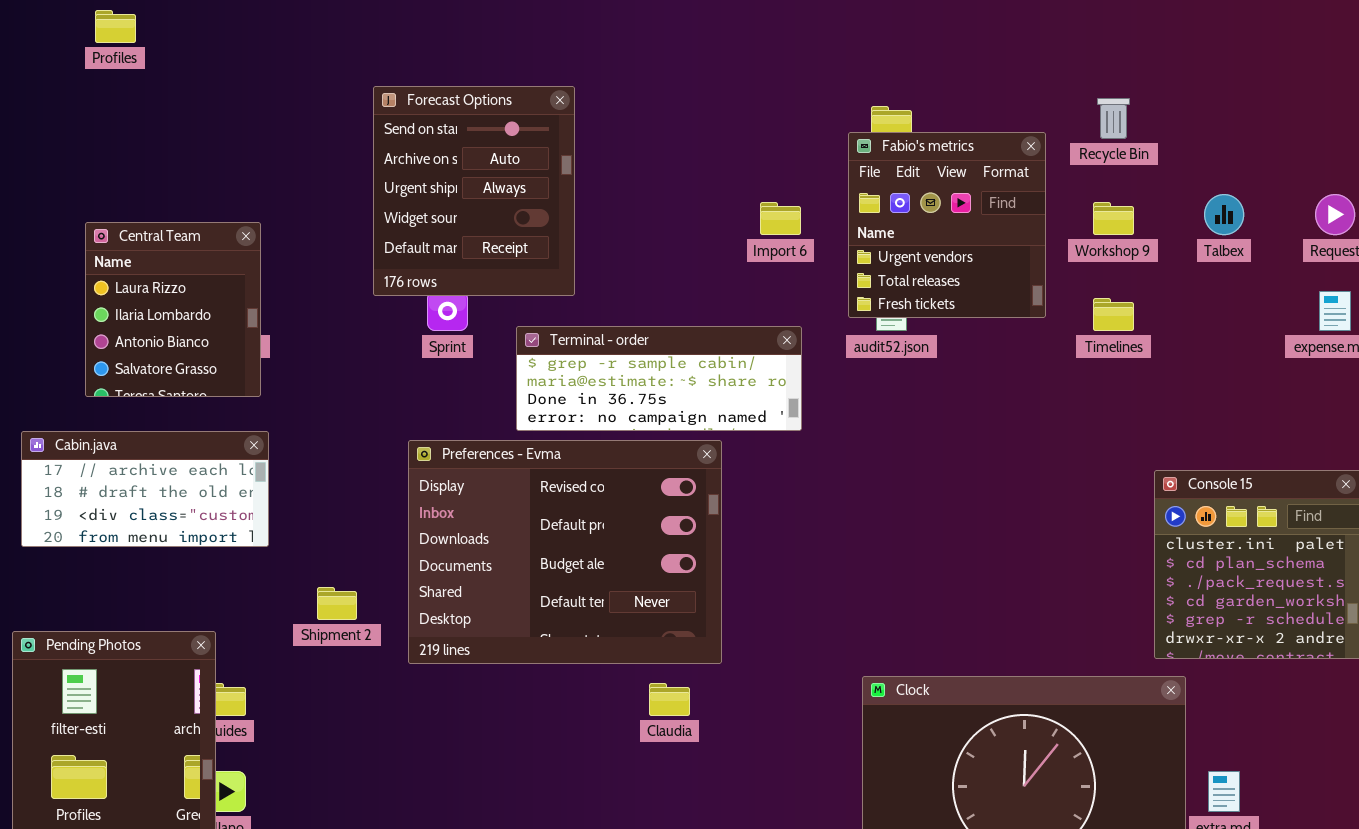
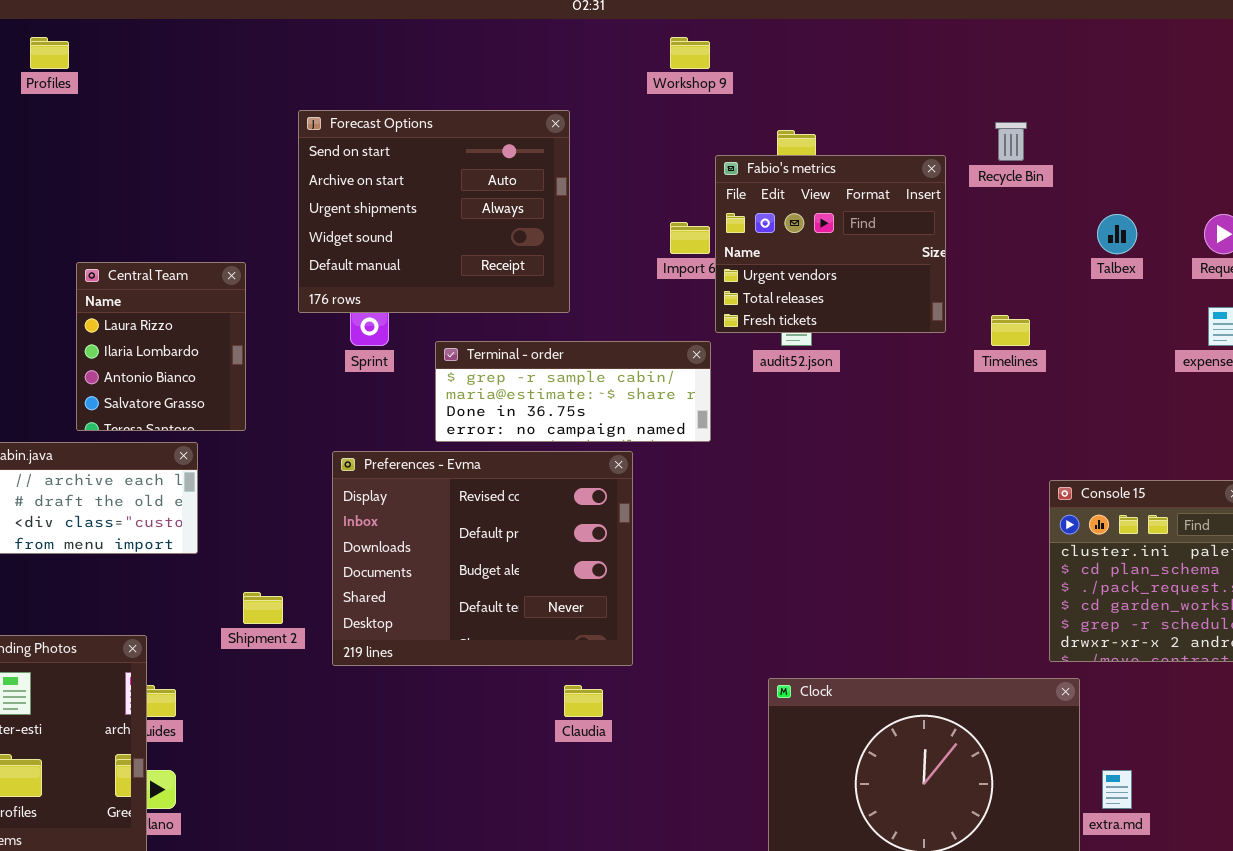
Forecast Options: [373,86,575,296] -> [298,110,570,313], resized
Fabio's metrics: [848,132,1046,318] -> [715,155,946,333], resized
Workshop 9: [1093,202,1134,235] -> [670,37,710,69], moved
Central Team: [85,222,261,397] -> [76,262,246,431], moved

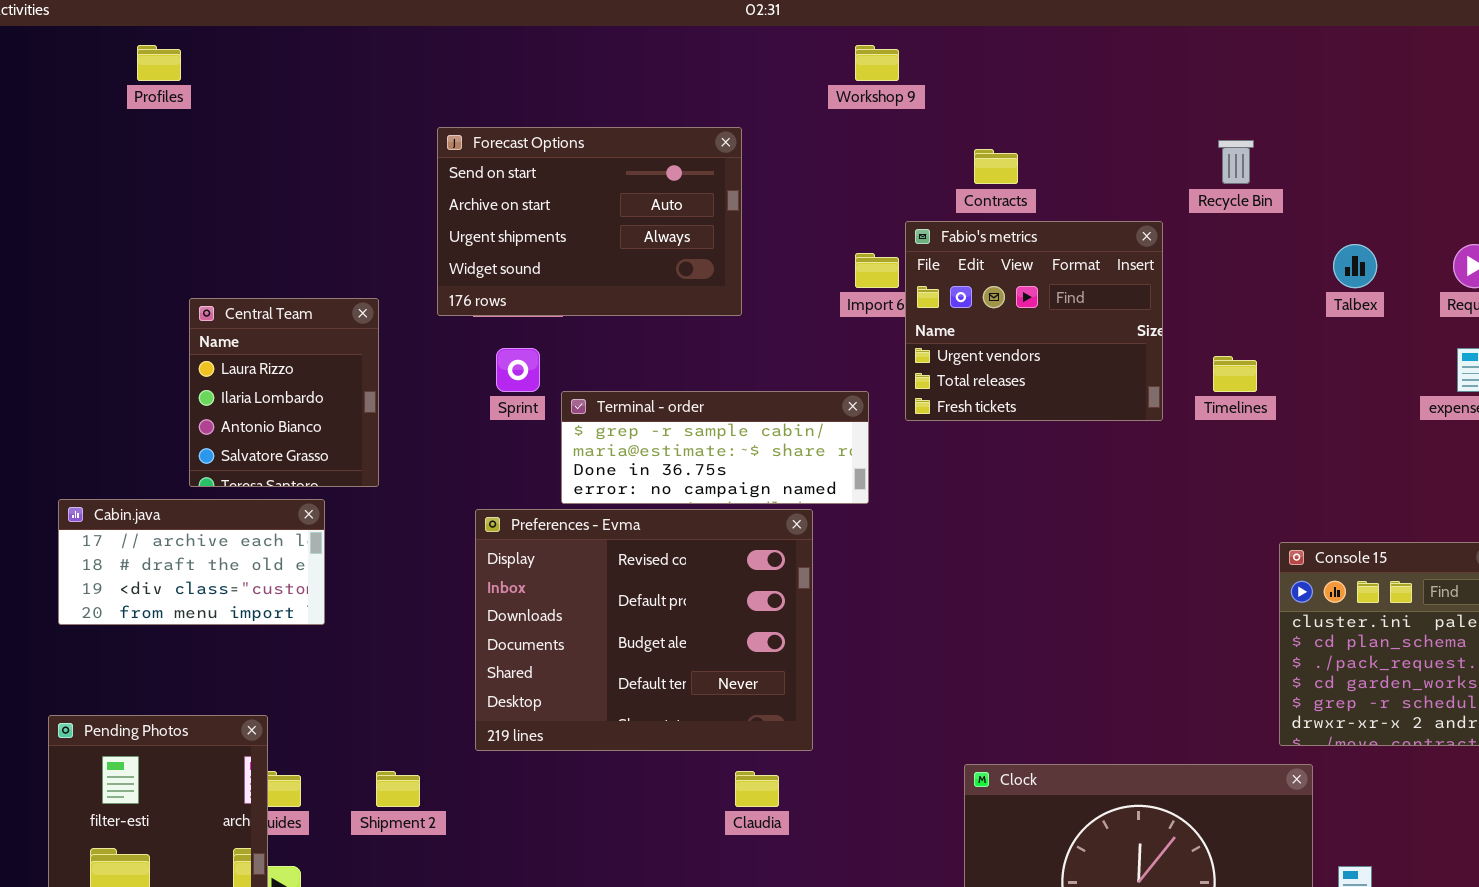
Forecast Options: [298,110,570,313] -> [437,127,742,316], resized
Fabio's metrics: [715,155,946,333] -> [905,221,1163,421], moved
Terminal - order: [435,341,711,442] -> [561,391,869,504], moved
Shipment 2: [243,592,283,624] -> [376,771,420,807], moved

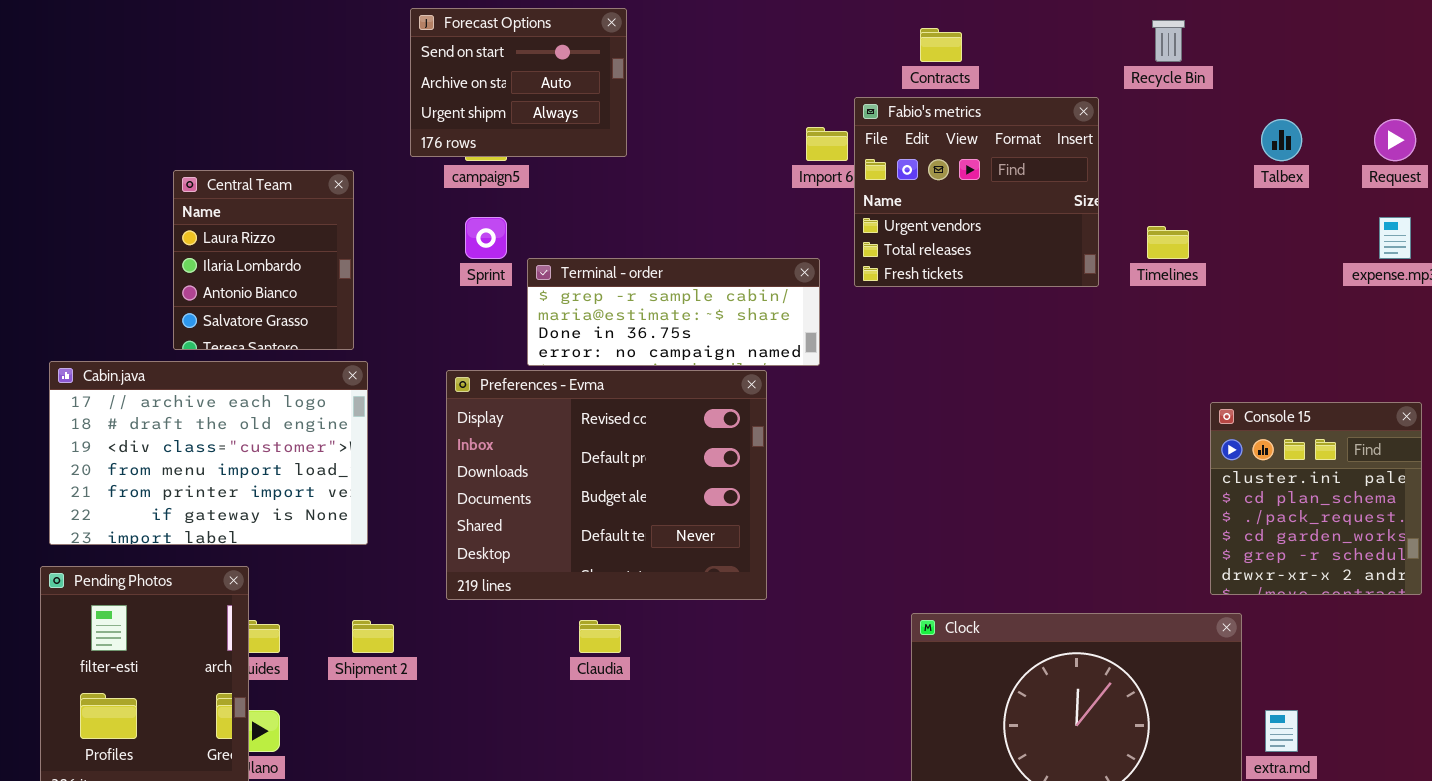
Forecast Options: [437,127,742,316] -> [410,8,627,157], resized
Cabin.java: [58,499,325,625] -> [49,361,368,545], resized
Claudia: [735,771,779,807] -> [579,620,621,653], moved

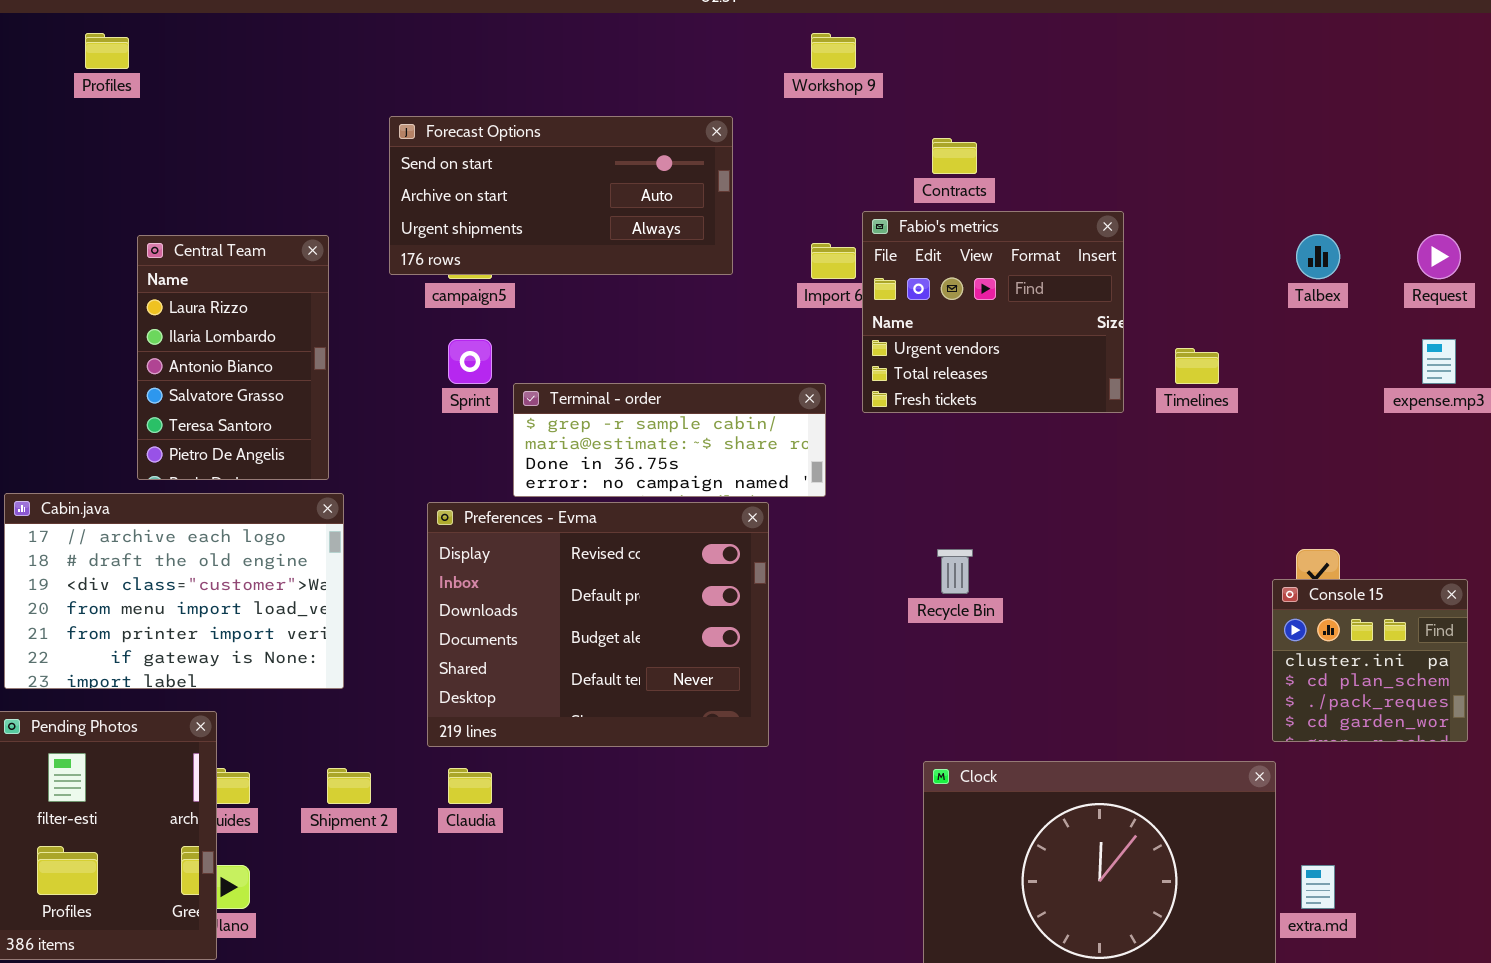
Forecast Options: [410,8,627,157] -> [389,116,733,275], resized
Recycle Bin: [1152,20,1185,62] -> [937,549,973,594], moved
Central Team: [173,170,354,350] -> [137,235,329,480], resized
Console 15: [1210,402,1422,595] -> [1272,579,1468,742], resized
Claudia: [579,620,621,653] -> [448,768,492,804], moved

